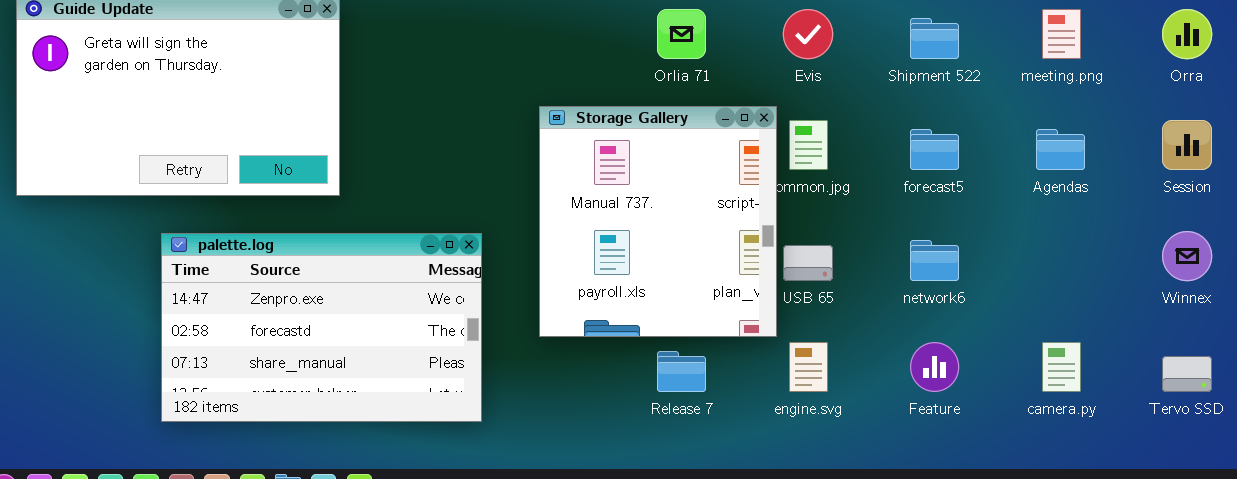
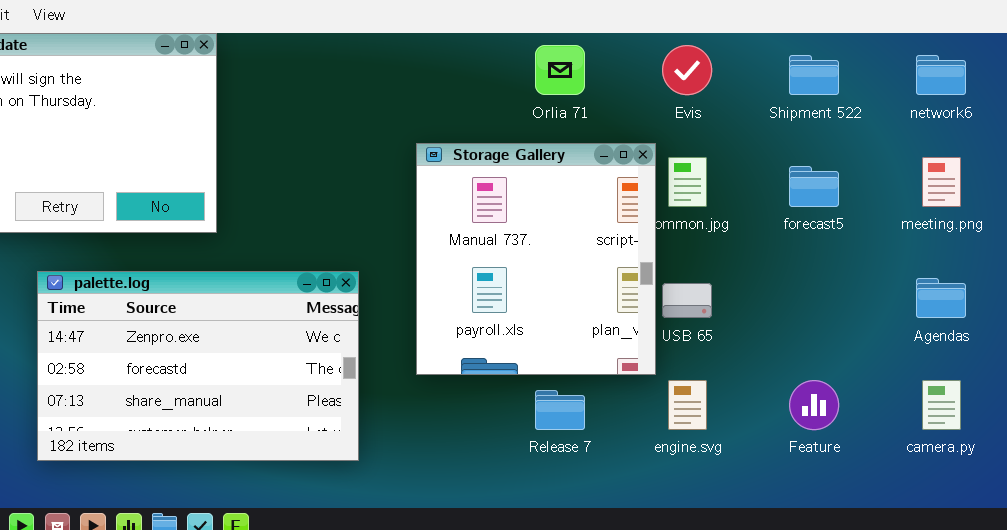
meeting.png: [1042,9,1081,59] -> [922,157,961,207], moved
Agendas: [1036,129,1085,170] -> [916,278,966,318], moved
network6: [910,240,959,281] -> [916,55,966,95], moved

